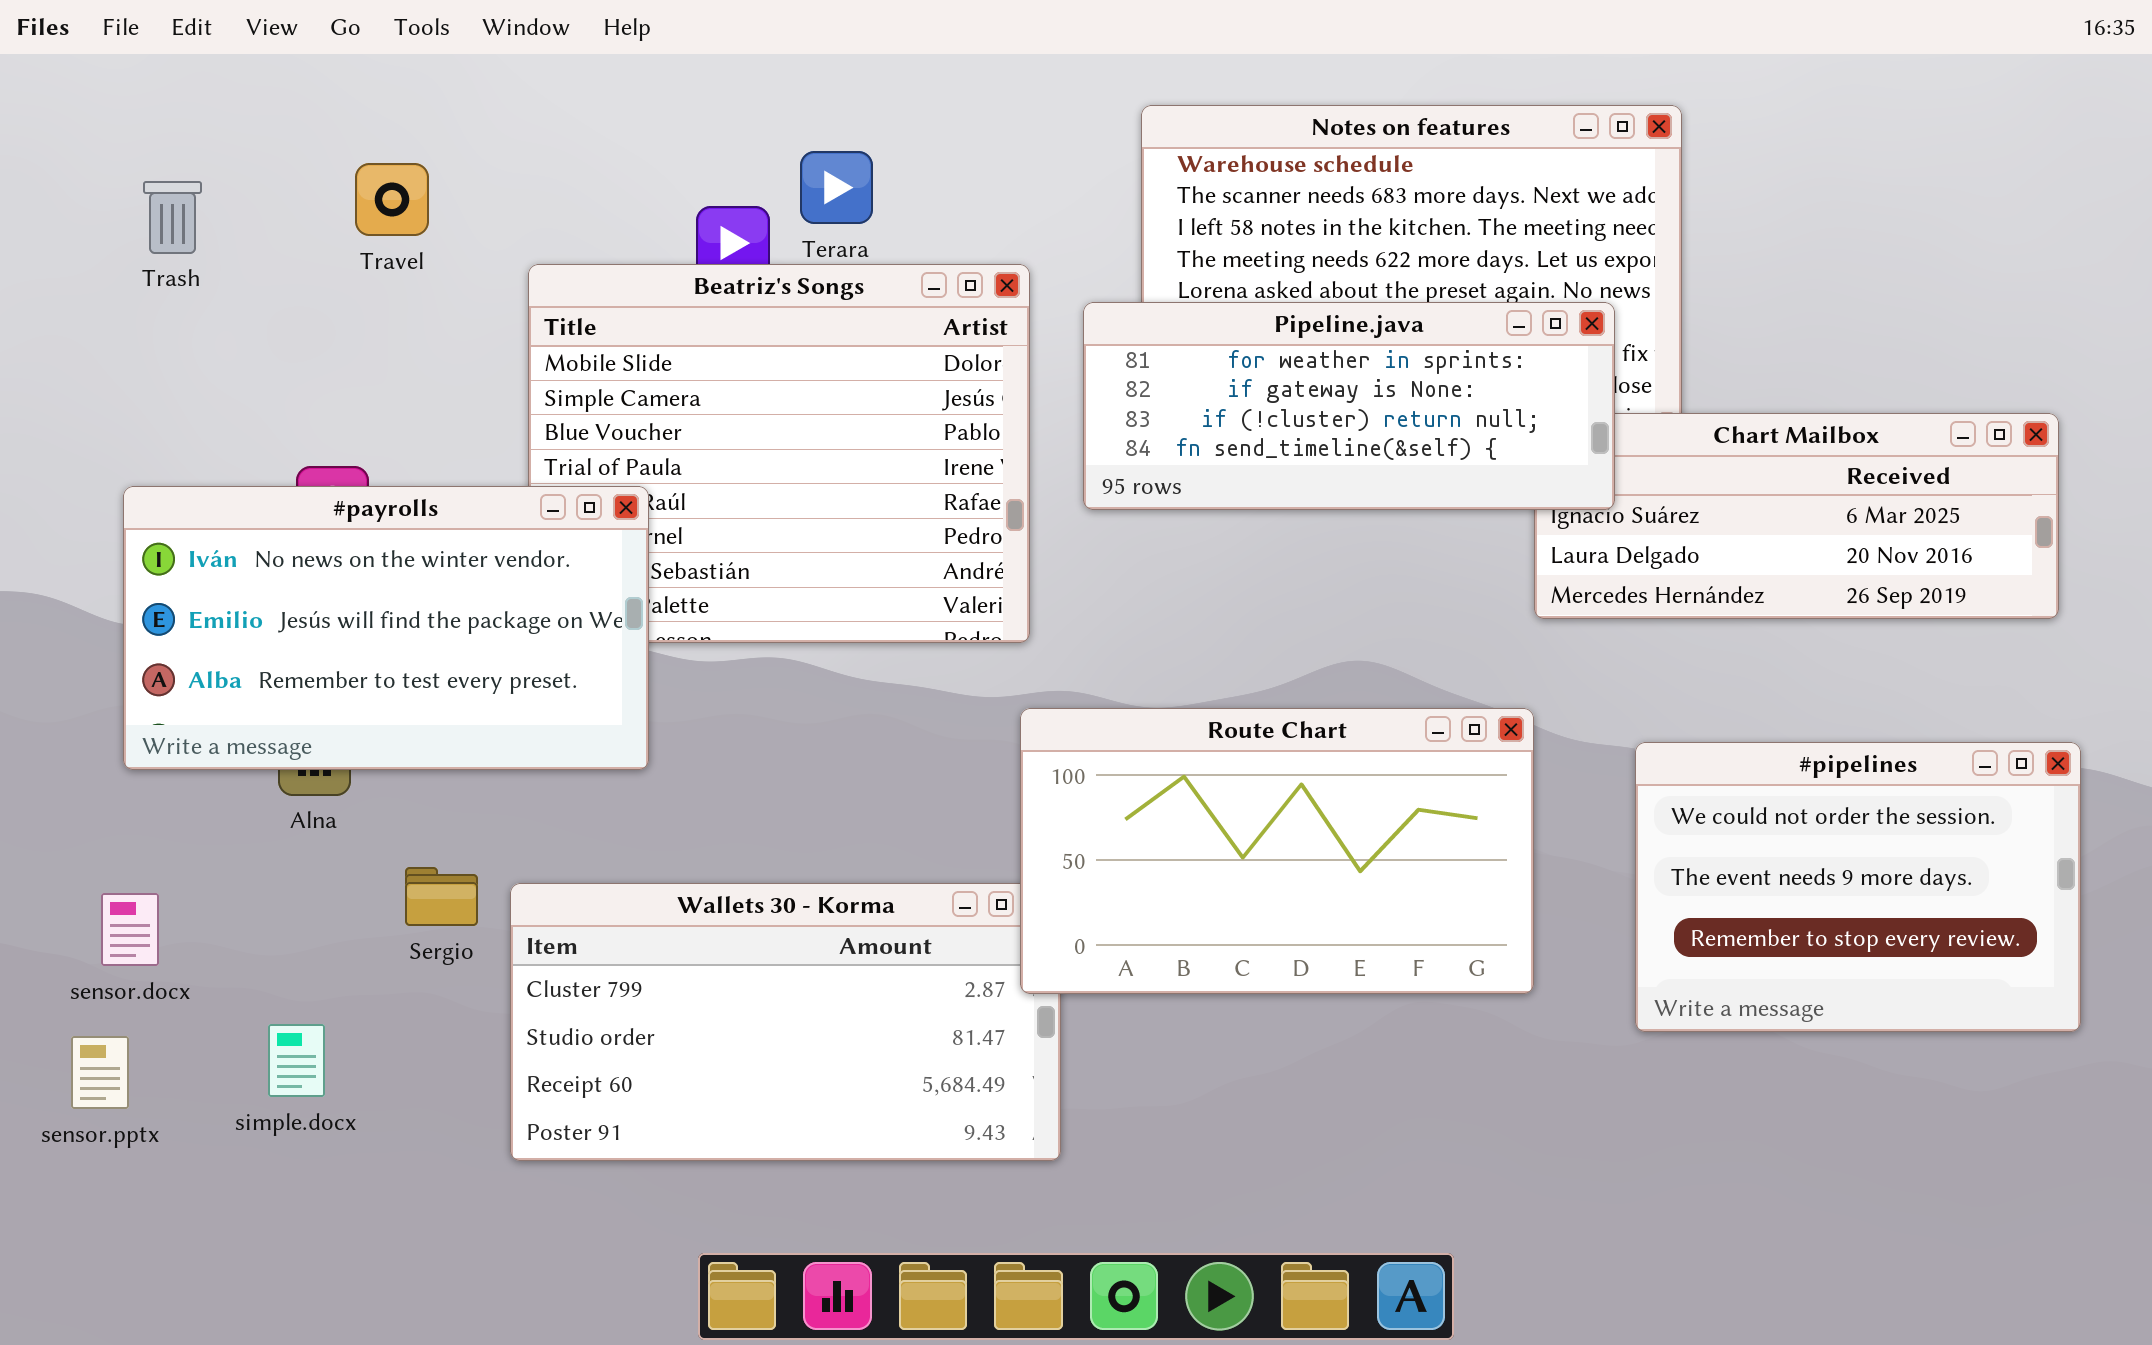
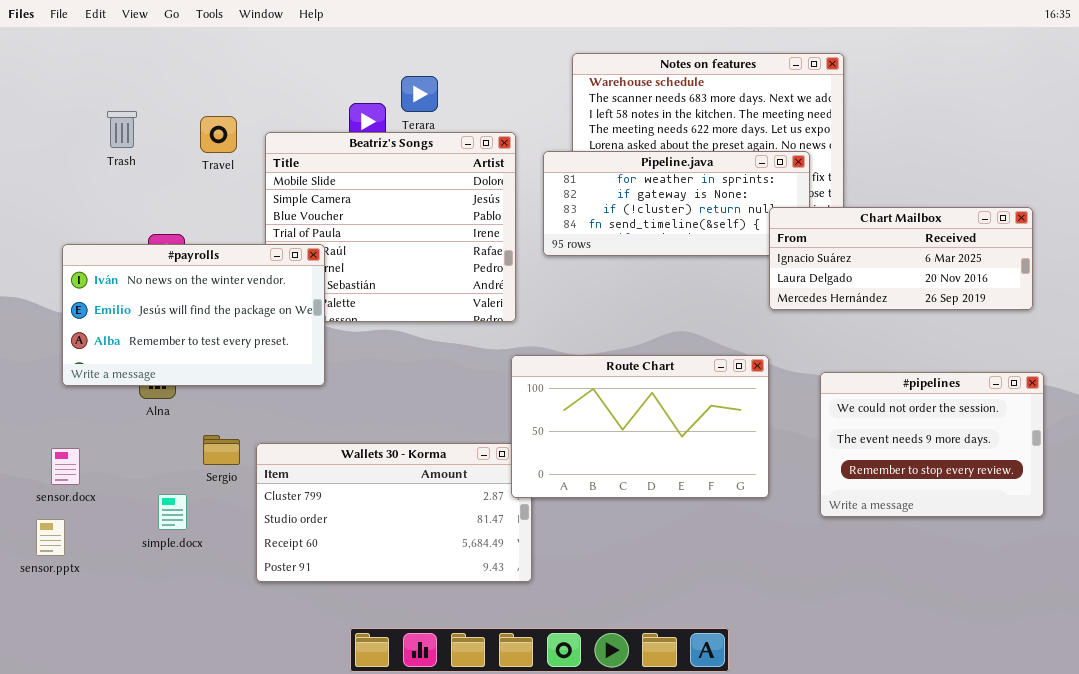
Travel: [355,163,429,236] -> [200,116,237,153], moved
Trash: [143,181,202,254] -> [107,111,137,148], moved
Chart Mailbox: [1534,413,2059,619] -> [769,207,1033,310], raised
simple.docx: [268,1024,325,1097] -> [158,494,187,530], moved

